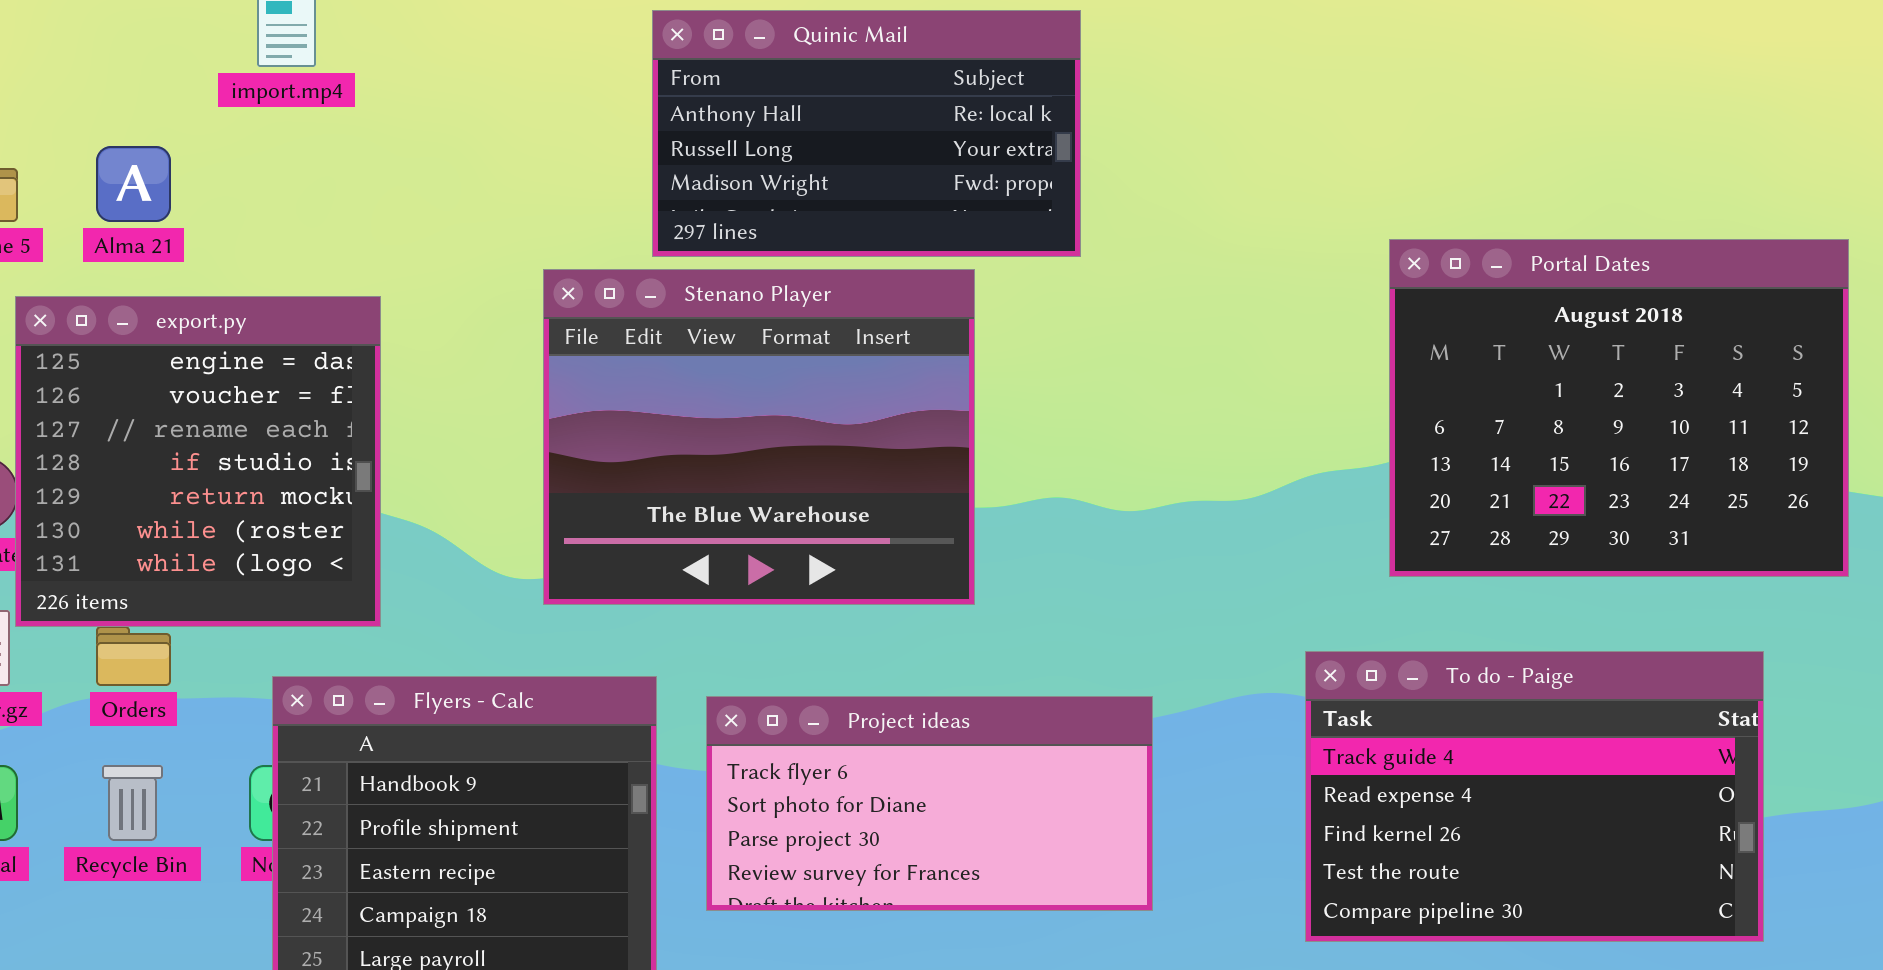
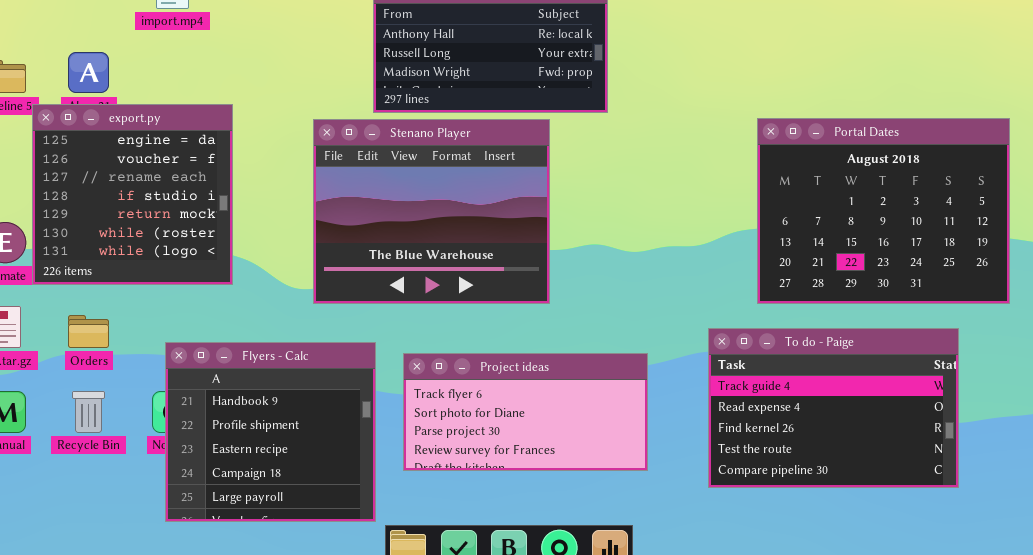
Portal Dates: [1389,239,1849,577] -> [757,118,1010,304], moved
export.py: [15,296,381,627] -> [32,104,233,285], moved
To do - Paige: [1305,651,1764,942] -> [708,328,959,488], moved

